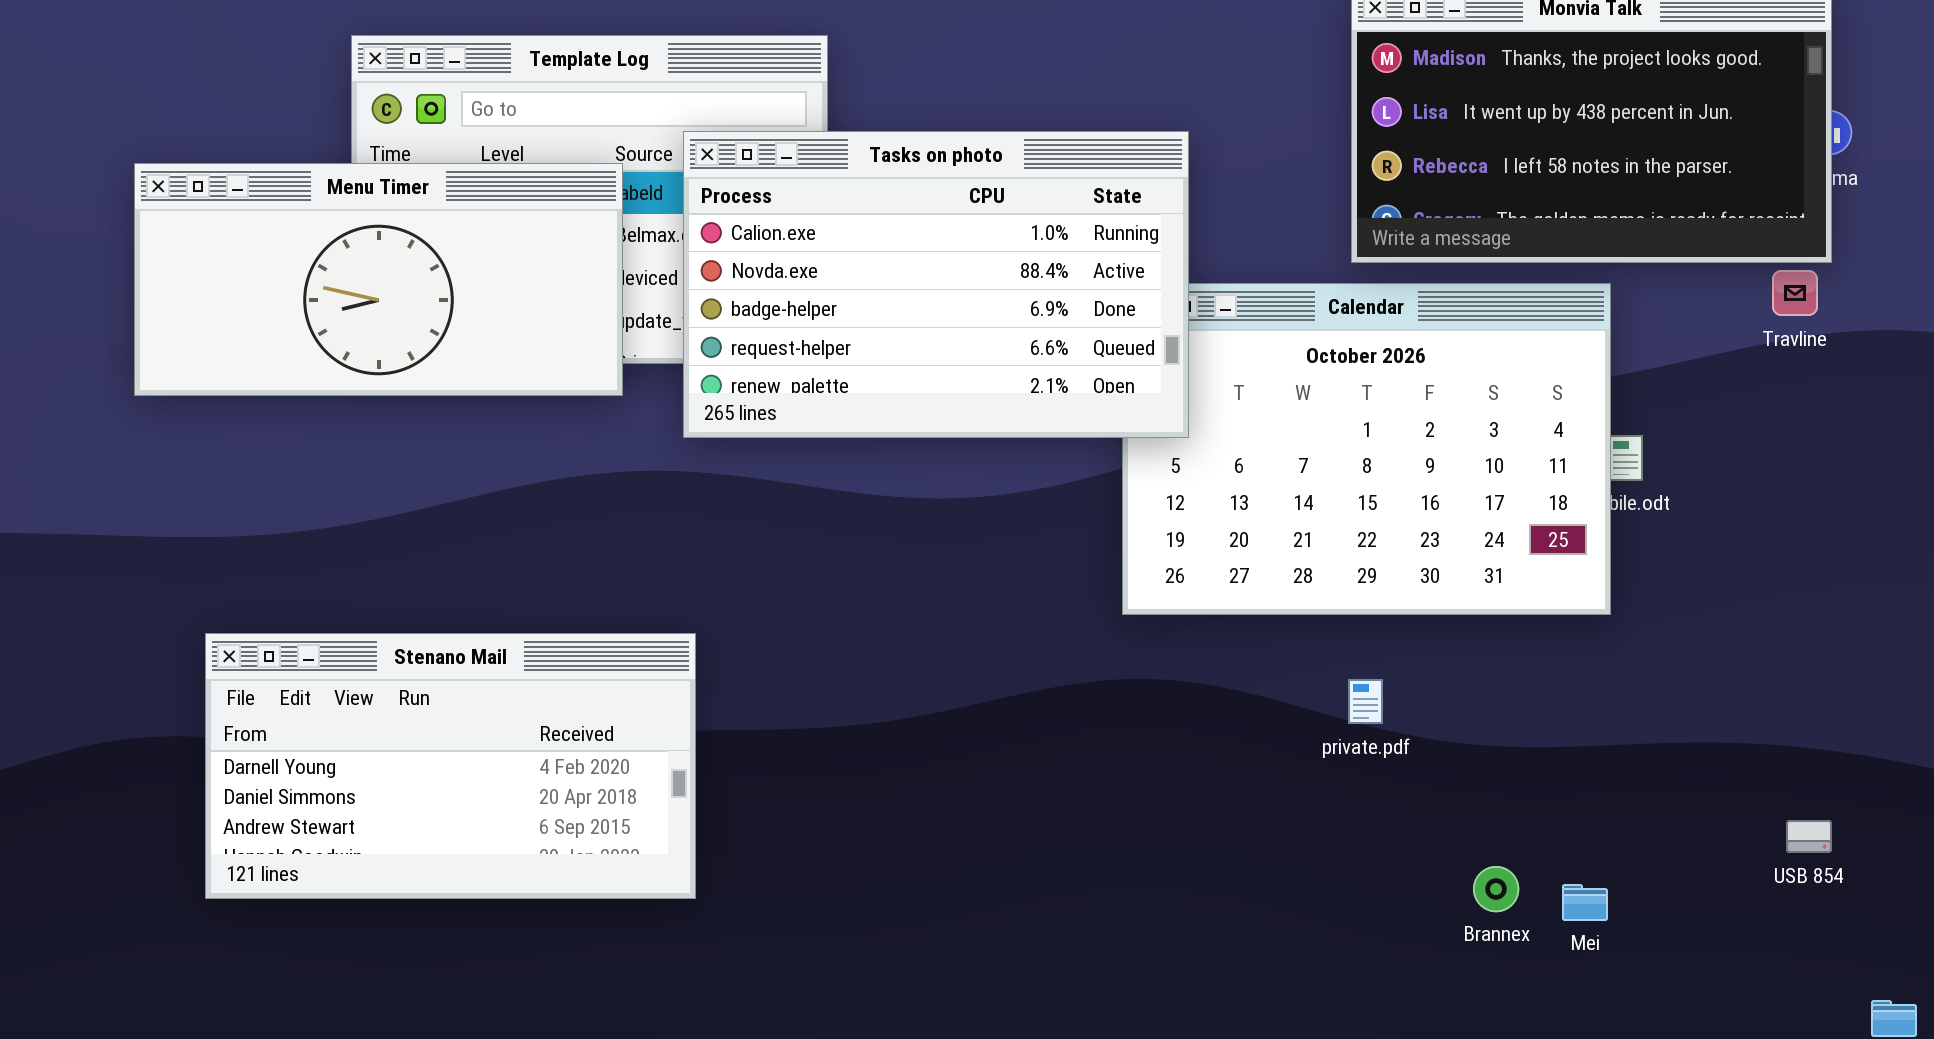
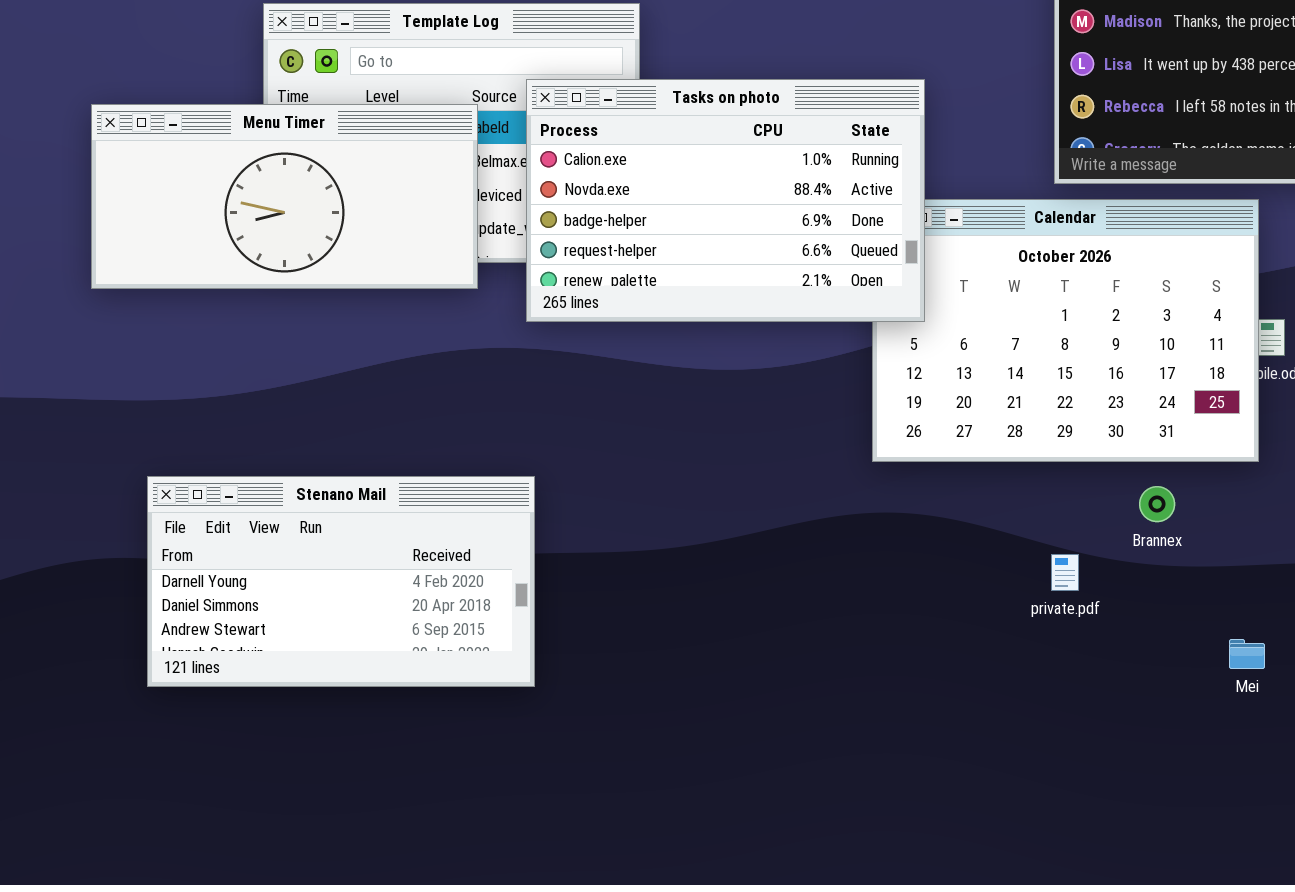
private.pdf: [1348,679,1383,724] -> [1051,554,1079,591], moved
Brannex: [1473,866,1519,912] -> [1139,486,1175,522], moved
Mei: [1562,884,1608,921] -> [1229,639,1265,669], moved

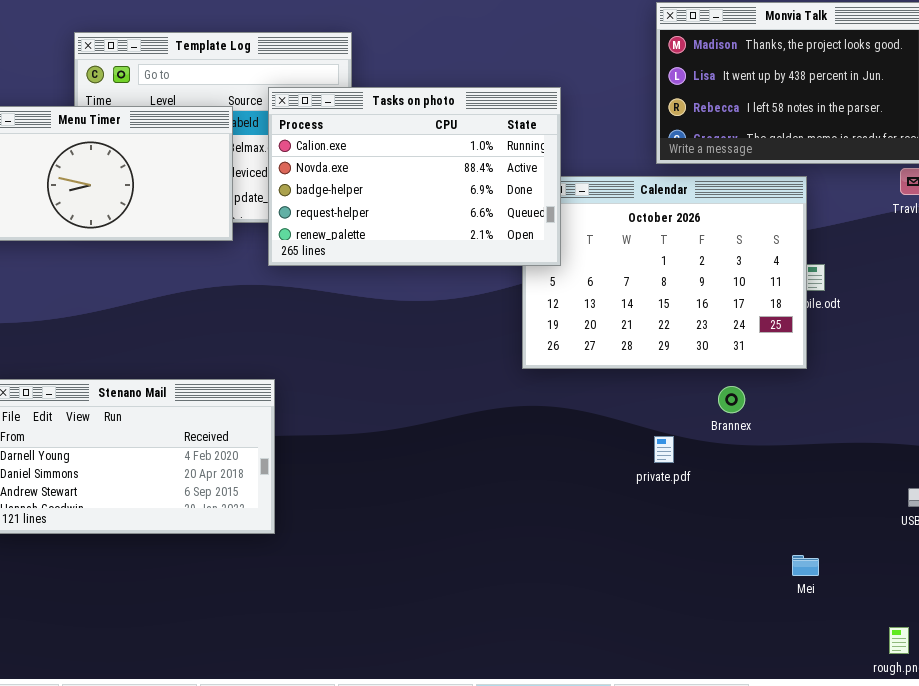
Mei: [1229,639,1265,669] -> [792,555,819,576], moved

